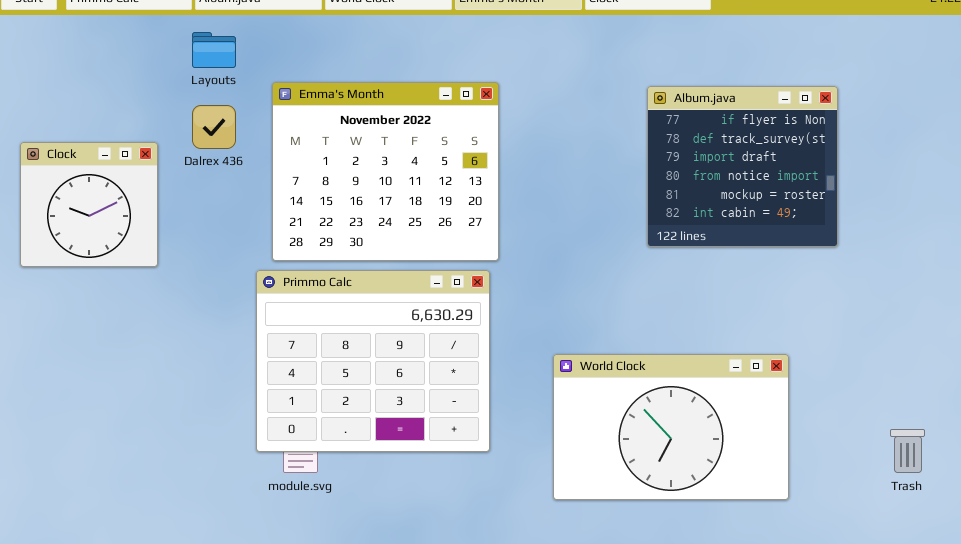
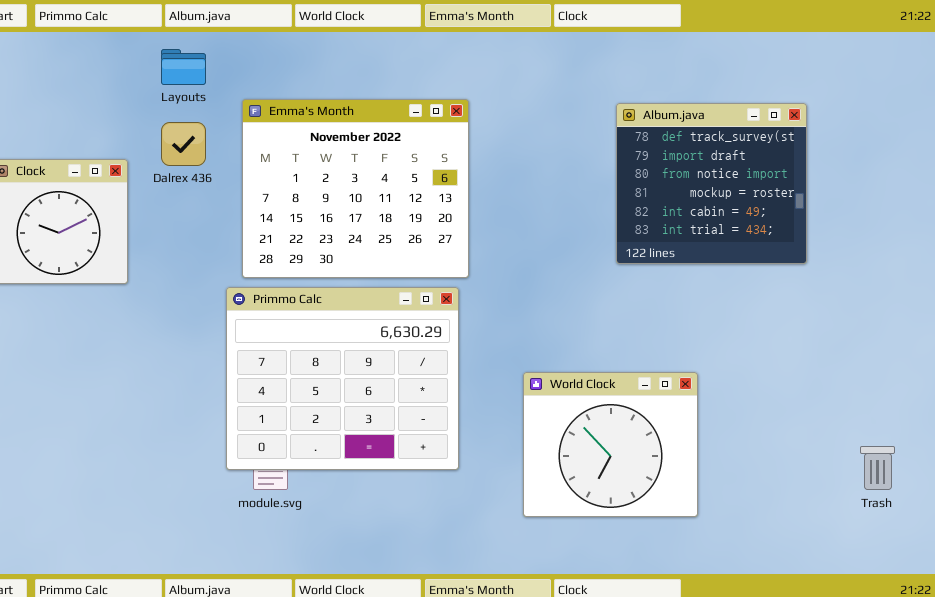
Album.java: [647,86,838,247] -> [616,103,807,264], scrolled down 1 row
World Clock: [553,354,789,500] -> [523,372,698,517], resized

